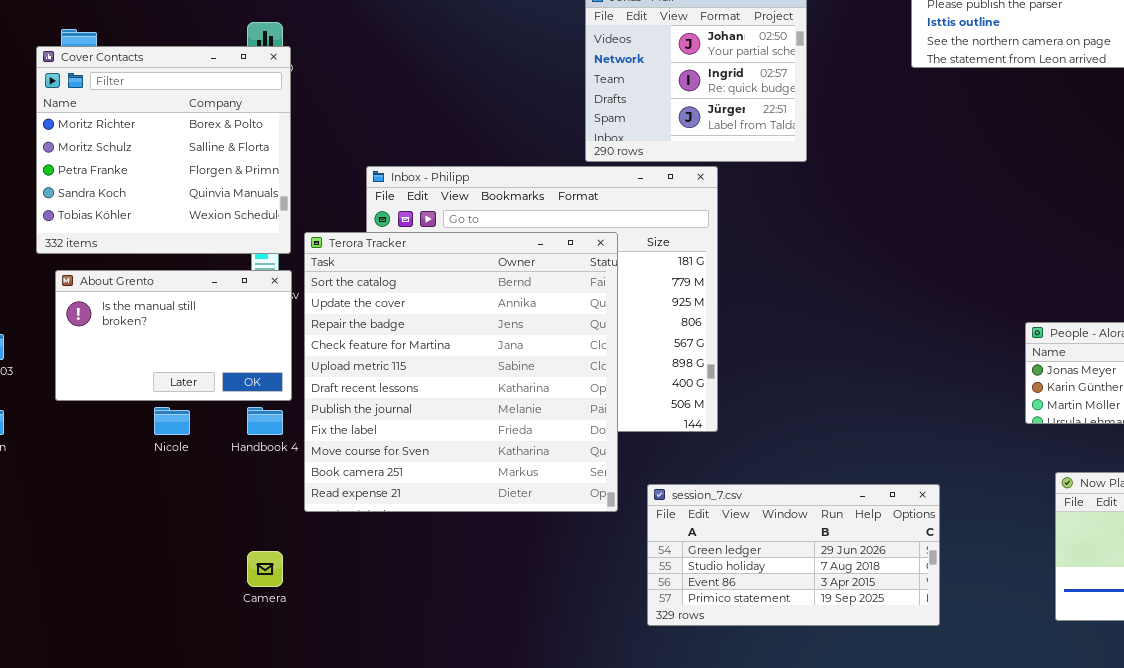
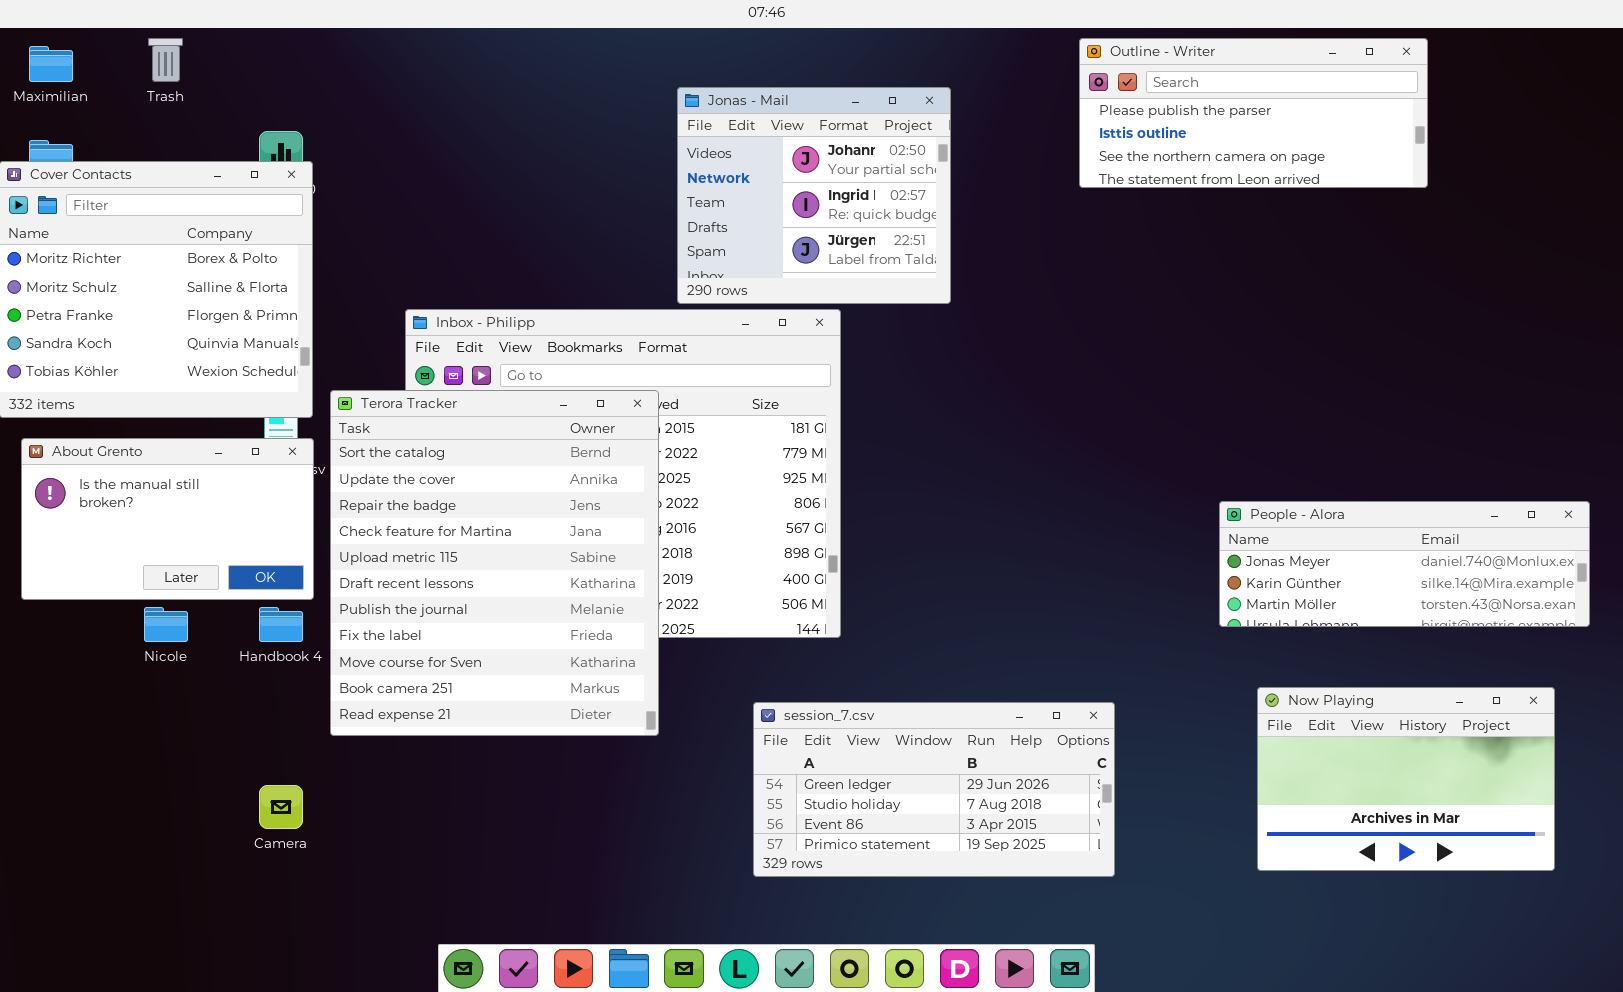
Terora Tracker: [304,232,618,512] -> [330,390,659,736], resized

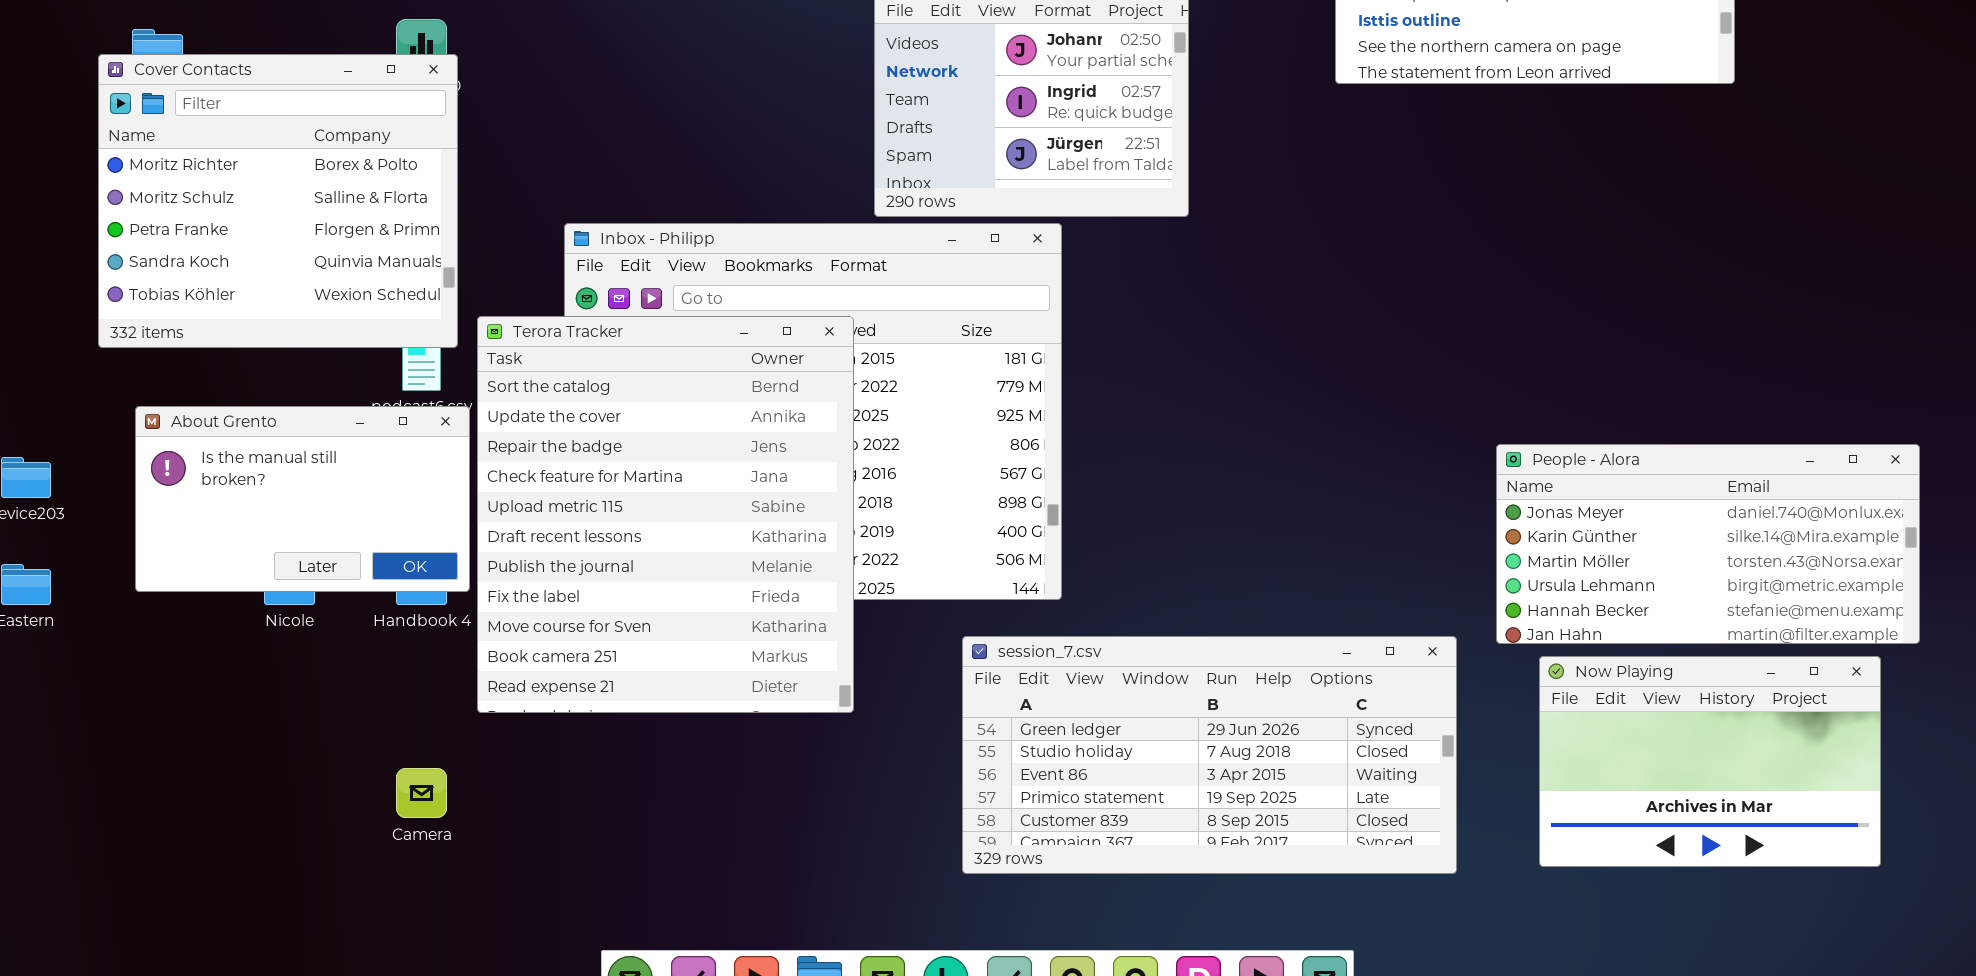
About Grento: [21,438,314,600] -> [135,406,470,592], moved
People - Alora: [1219,501,1590,627] -> [1496,444,1920,644], resized
session_7.csv: [753,702,1115,877] -> [962,636,1457,874], resized

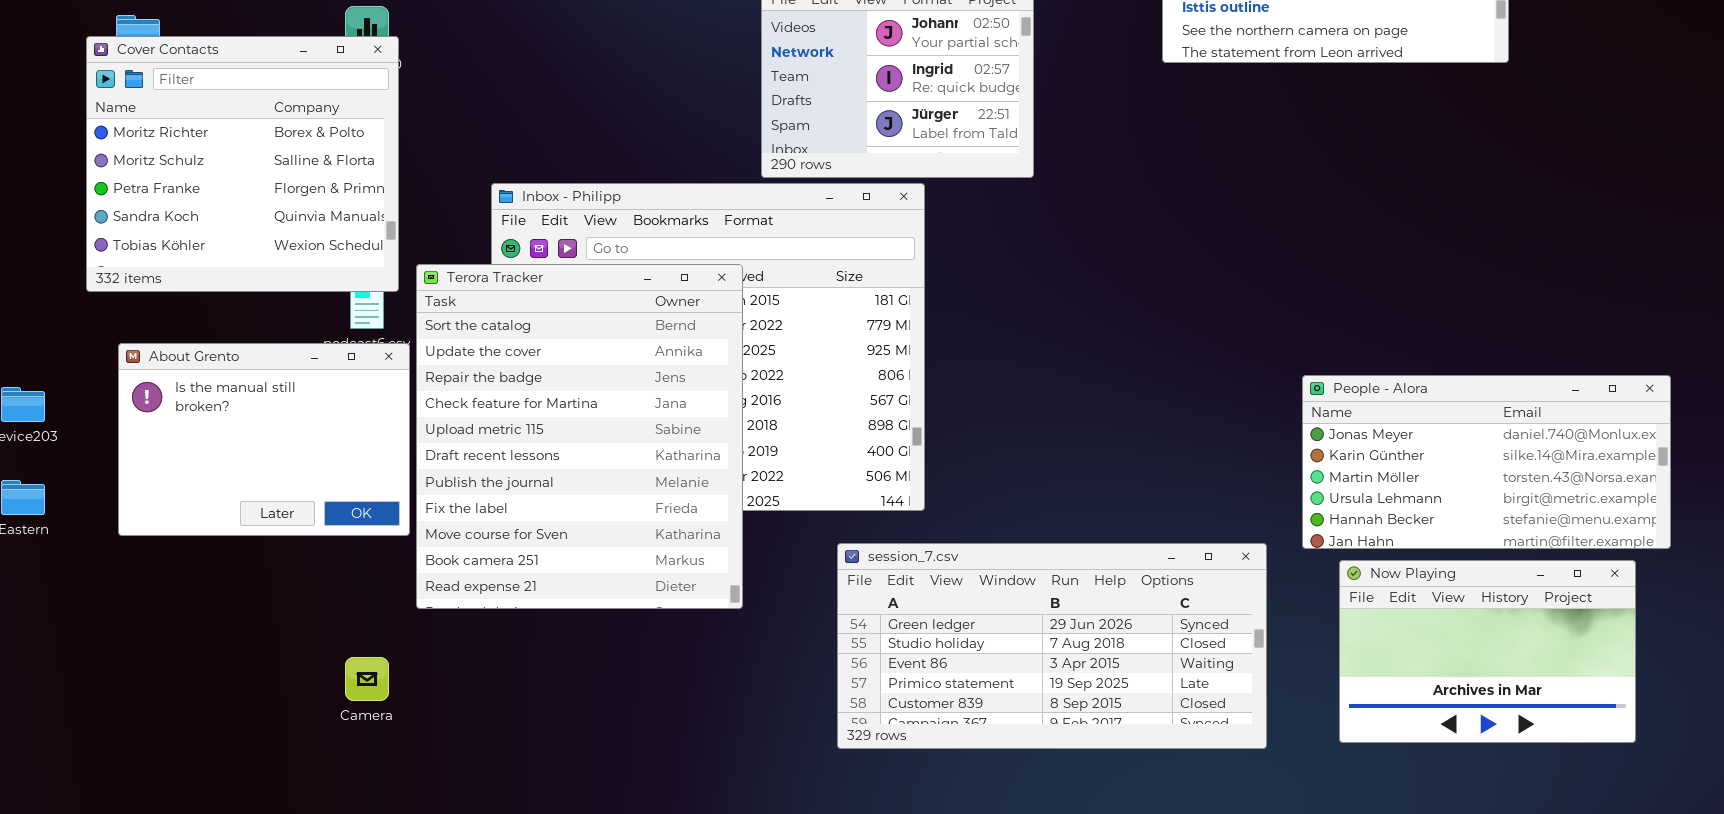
About Grento: [135,406,470,592] -> [118,343,410,536], resized

